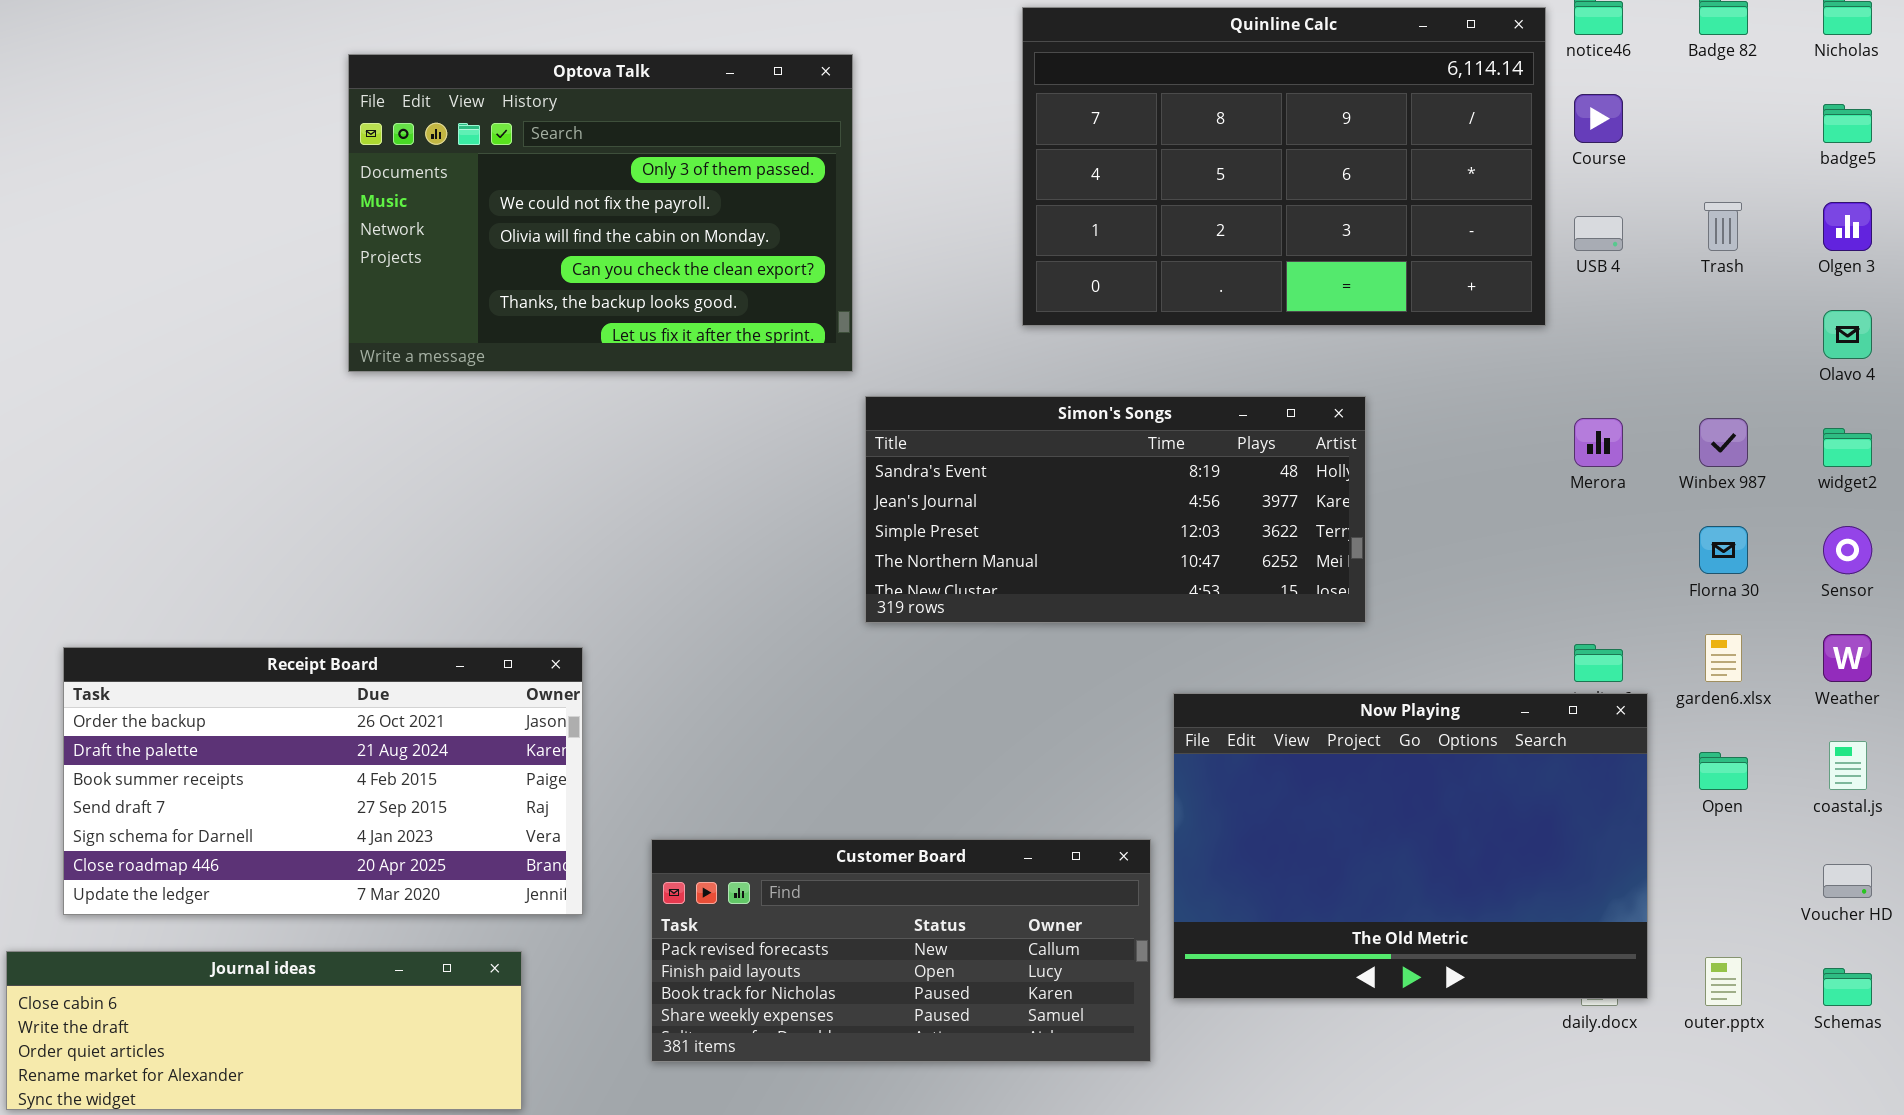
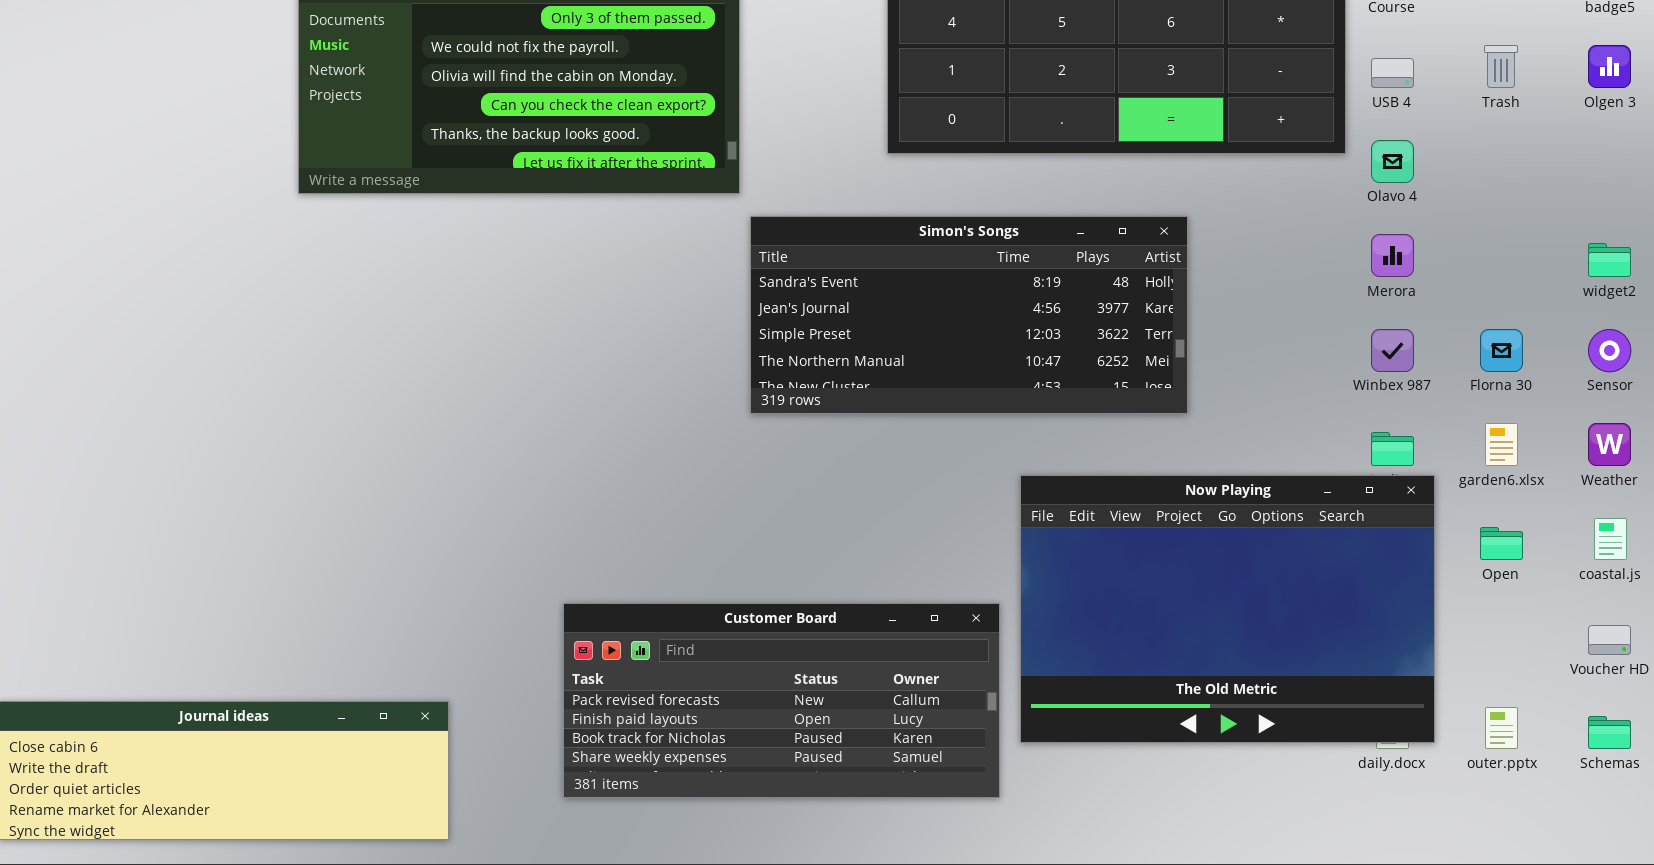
Olavo 4: [1823,310,1872,359] -> [1371,140,1414,183], moved
Winbex 987: [1699,418,1748,467] -> [1371,329,1414,372], moved
Receipt Board: [63,647,583,915] -> none, closed

